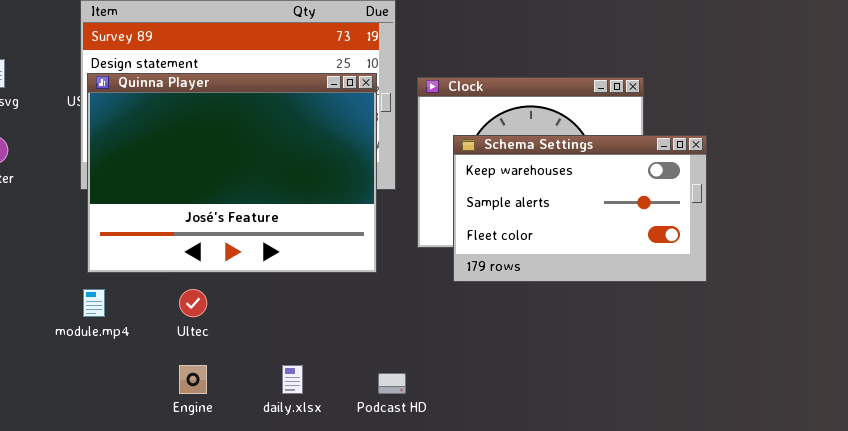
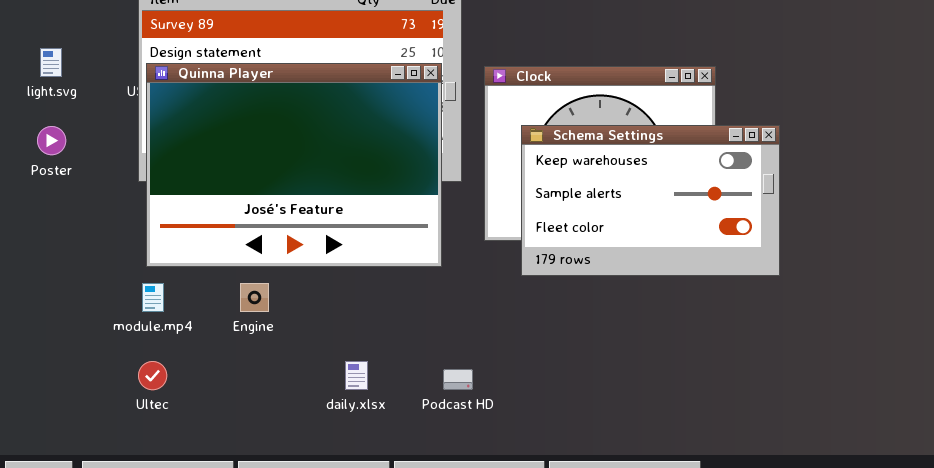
Ultec: [179,289,207,317] -> [138,361,167,390], moved
Engine: [179,365,207,394] -> [240,283,269,312], moved

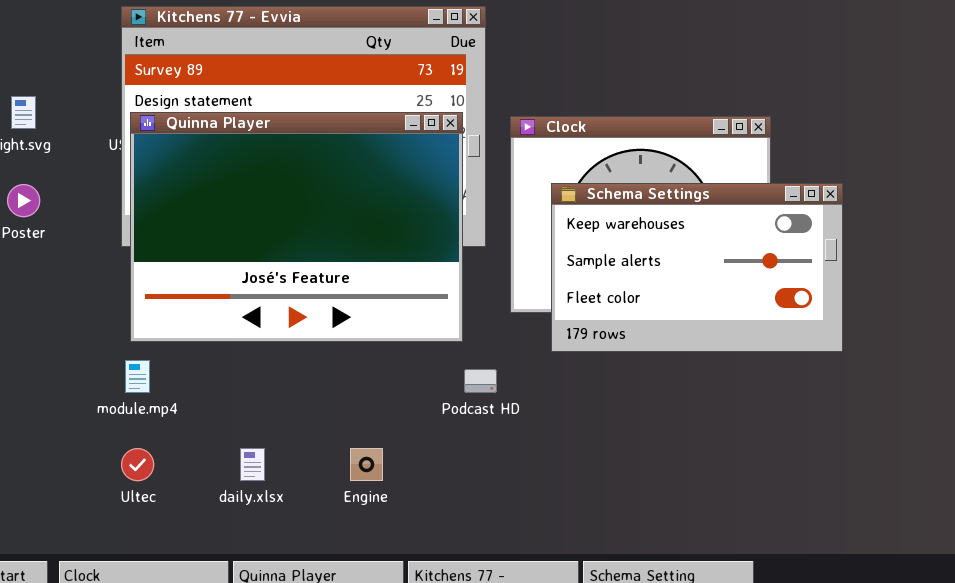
Engine: [240,283,269,312] -> [350,448,383,481], moved
daily.xlsx: [345,361,368,390] -> [240,448,265,481], moved
Podcast HD: [443,369,473,390] -> [464,369,497,393], moved

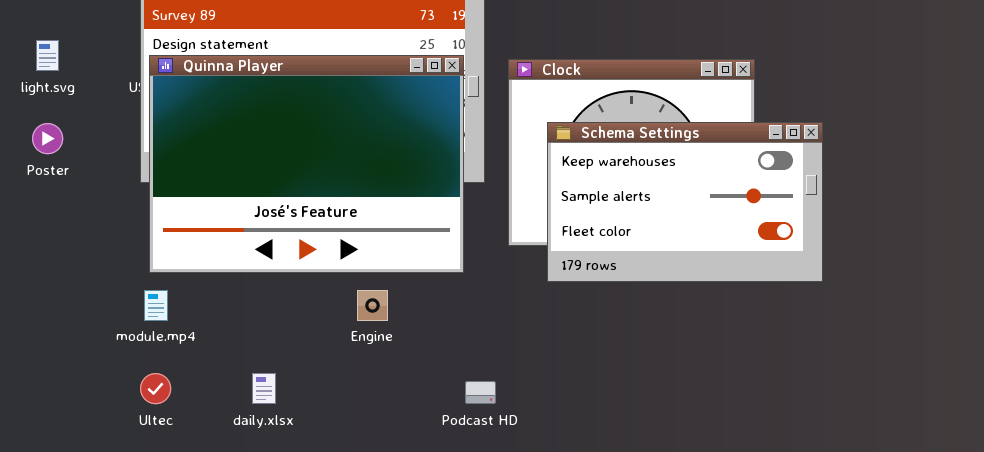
Podcast HD: [464,369,497,393] -> [465,381,496,404], moved
Engine: [350,448,383,481] -> [357,290,388,321], moved

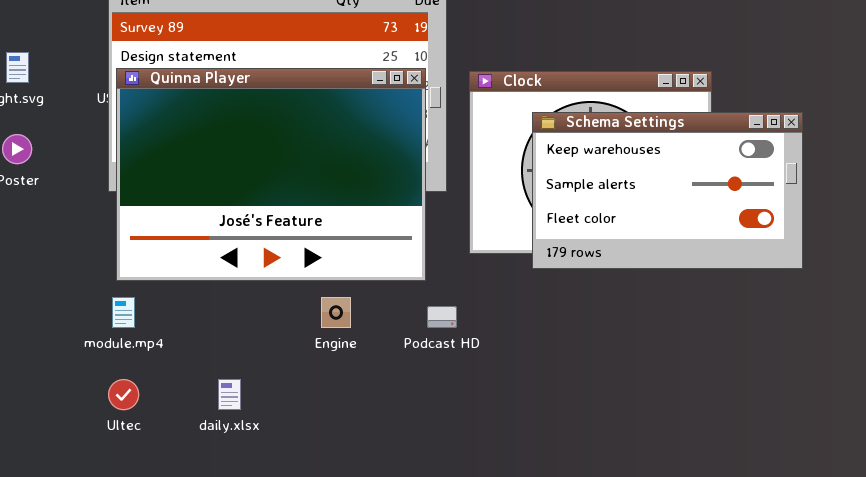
Schema Settings: [547,122,823,282] -> [532,112,803,269], moved
Podcast HD: [465,381,496,404] -> [427,306,457,328], moved

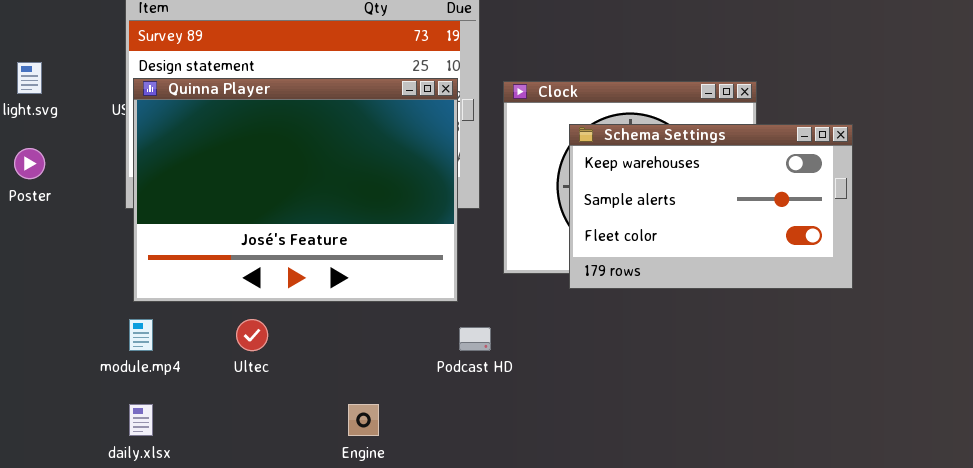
Engine: [321,297,351,328] -> [348,404,379,436], moved
Ultec: [108,379,139,410] -> [236,319,268,351], moved
daily.xlsx: [218,379,241,410] -> [129,404,153,436], moved

